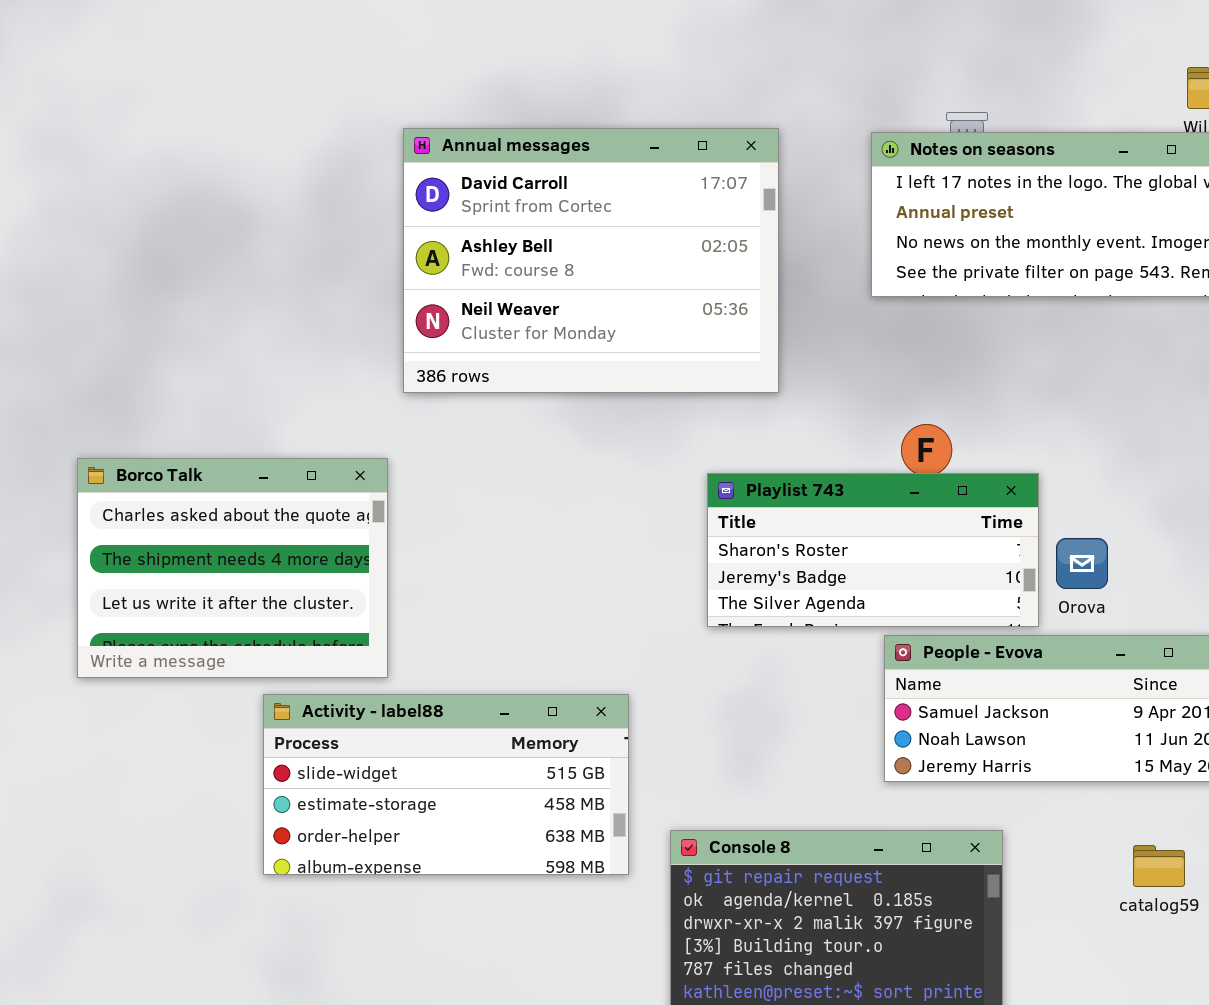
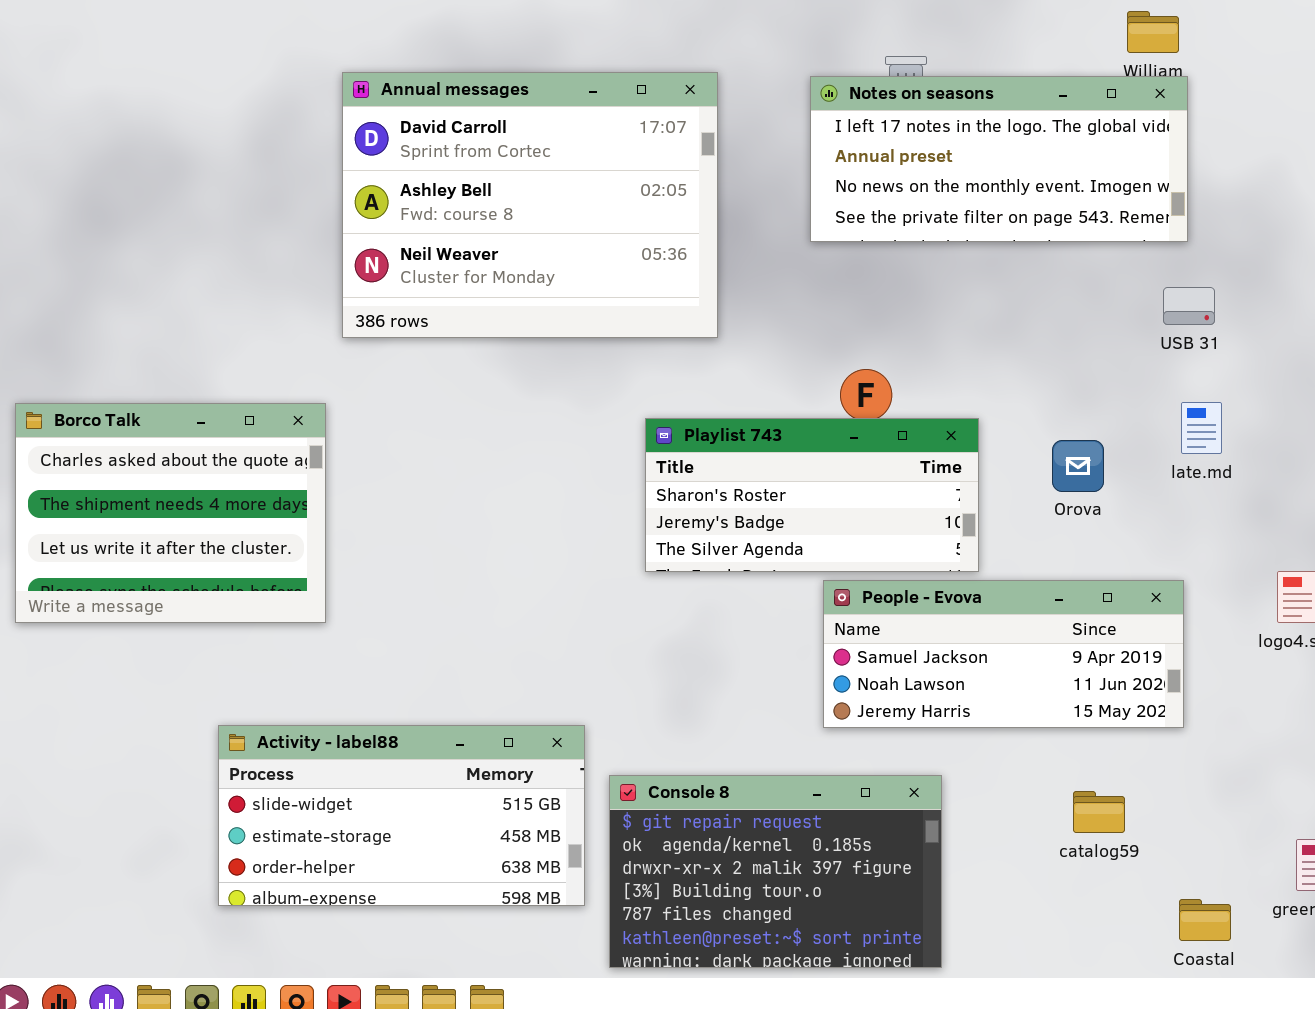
Orova: [1056,538,1108,589] -> [1052,440,1104,492], moved
Activity - label88: [263,694,629,875] -> [218,725,585,906], moved

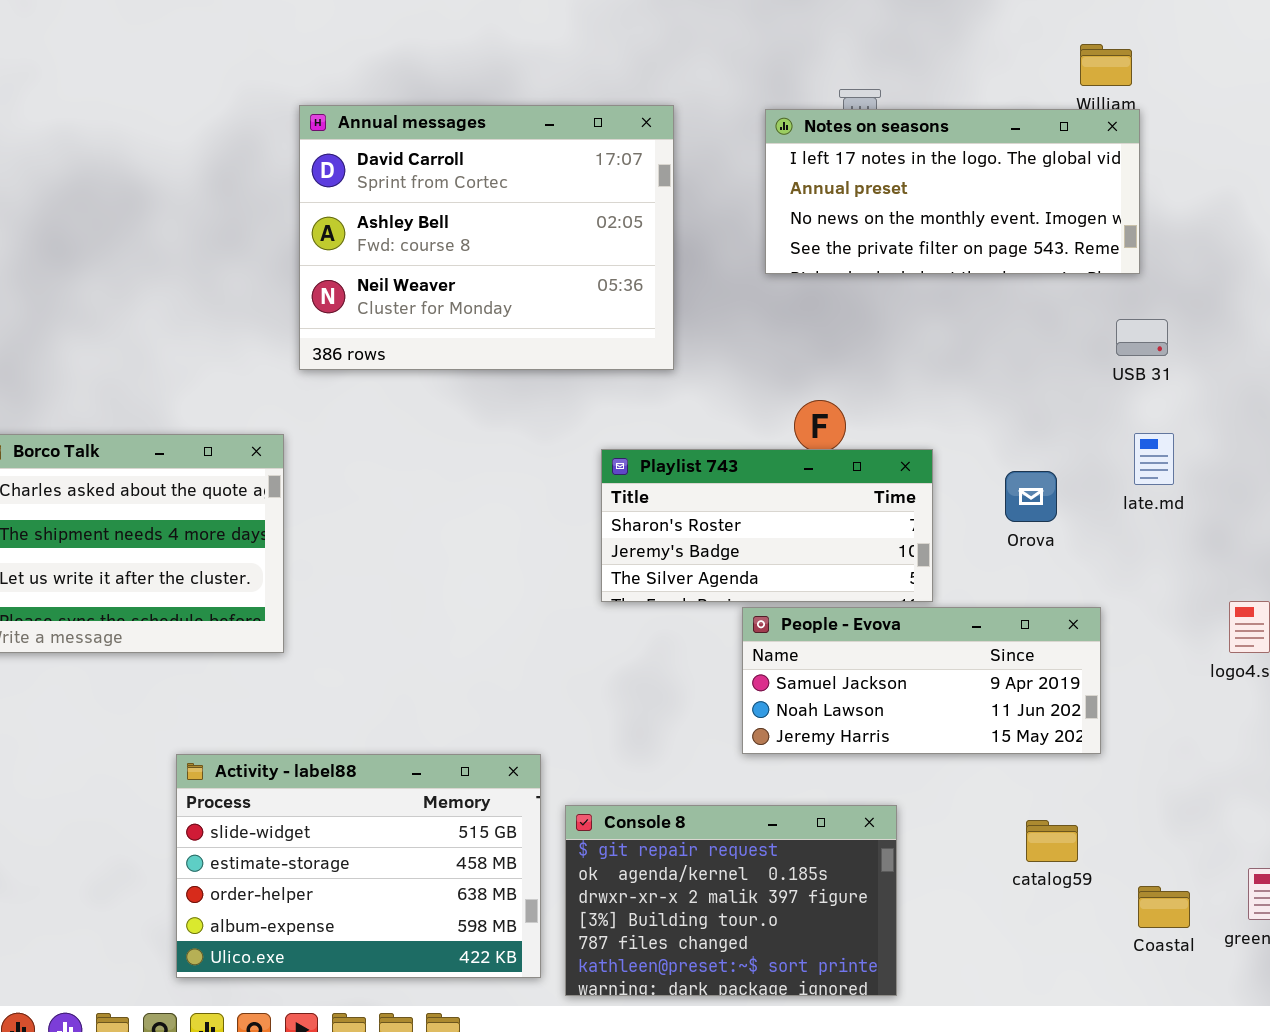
People - Evova: [823,580,1184,728] -> [742,607,1101,754], moved
Activity - label88: [218,725,585,906] -> [176,754,541,978], resized
Coastal: [1179,899,1231,941] -> [1138,886,1190,928], moved

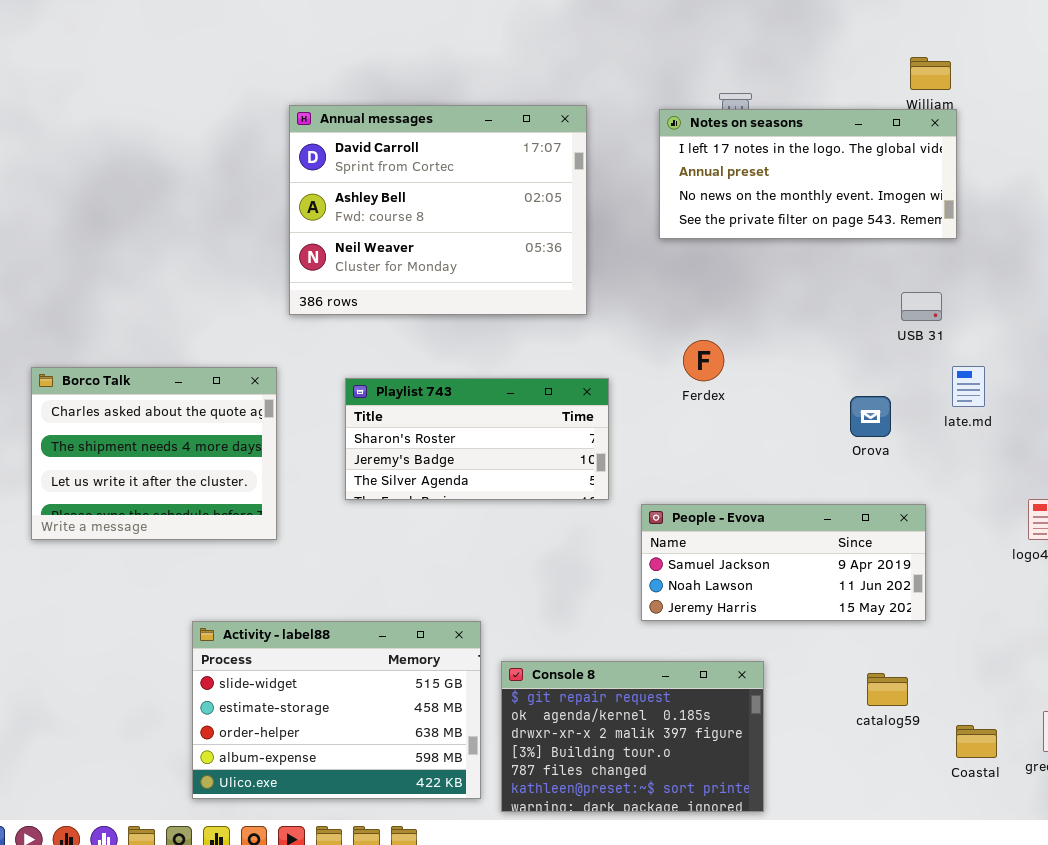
USB 31: [1116,319,1168,356] -> [901,292,942,321], moved
Playlist 743: [601,449,933,602] -> [345,378,609,500], moved

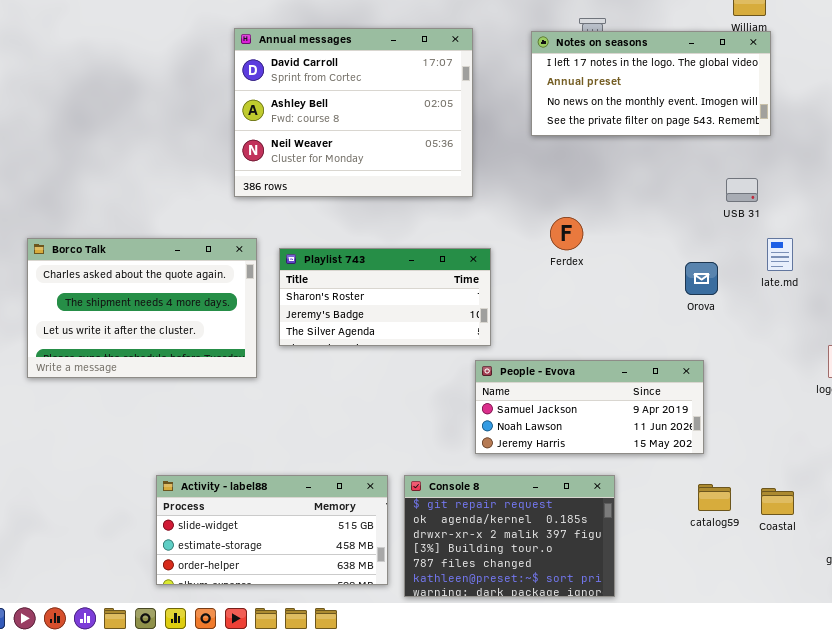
Borco Talk: [31,367,277,540] -> [27,238,257,378], resized
People - Evova: [641,504,926,621] -> [475,360,704,454], moved
Activity - label88: [192,621,481,799] -> [156,475,388,585], resized
Coastal: [956,725,997,758] -> [761,488,794,515], moved

